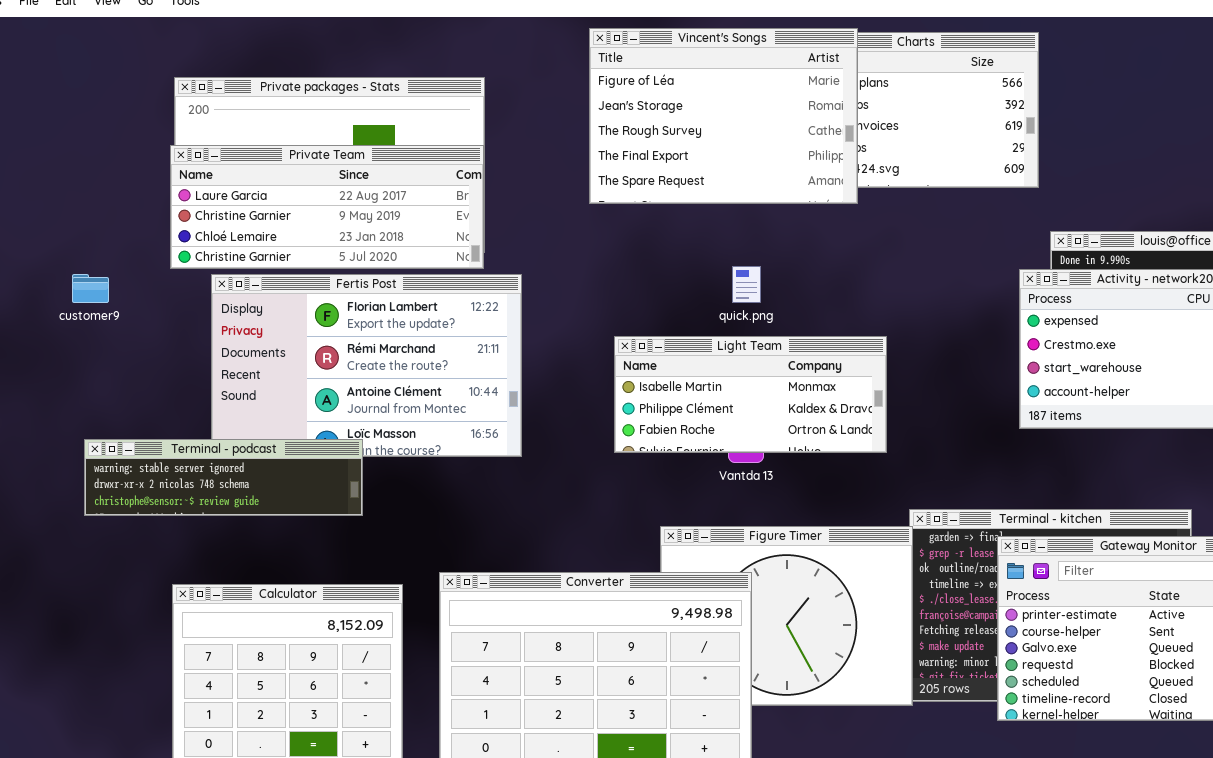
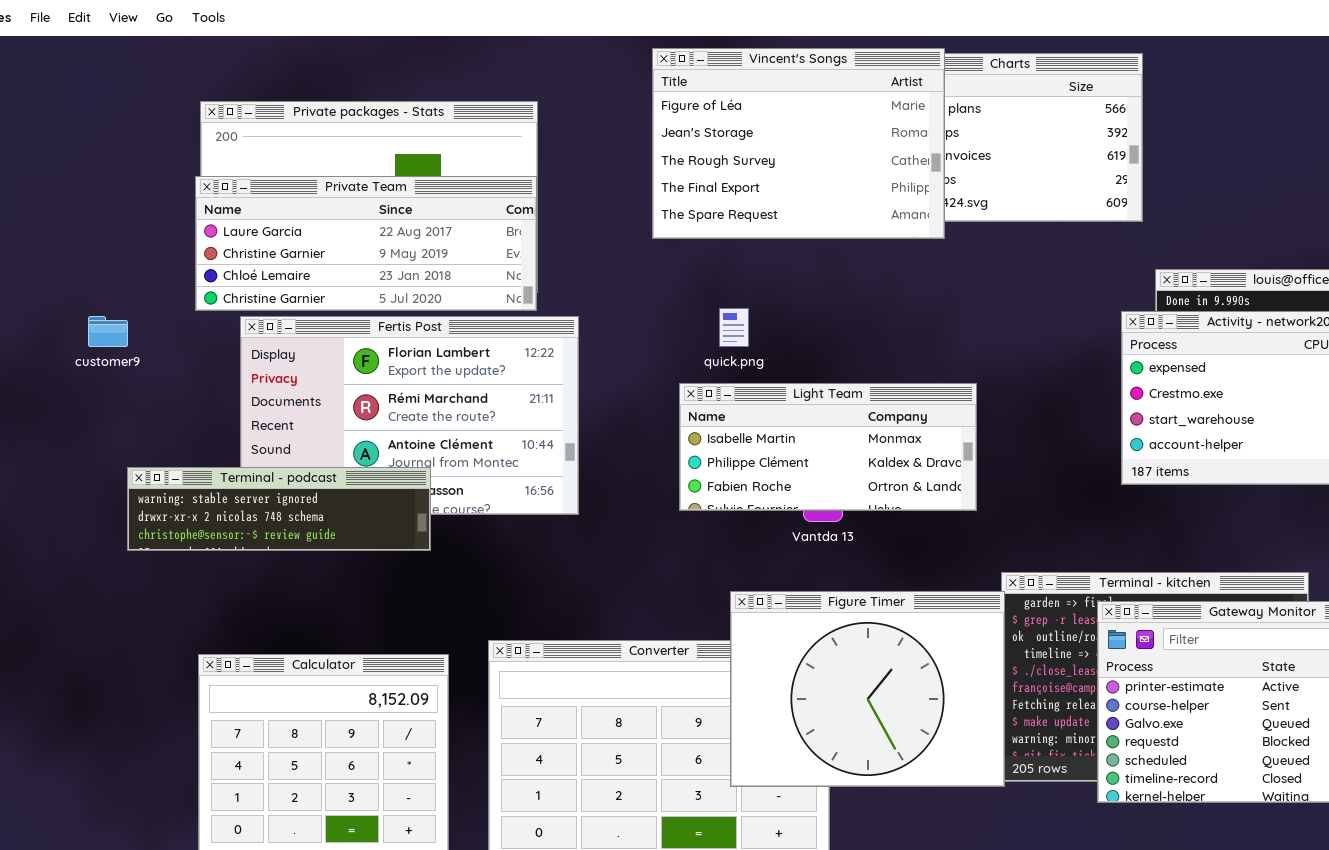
quick.png: [732,266,761,303] -> [719,308,749,347], moved
Terminal - podcast: [84,439,363,516] -> [127,467,431,551], moved
Figure Timer: [660,526,913,706] -> [730,591,1005,787], raised

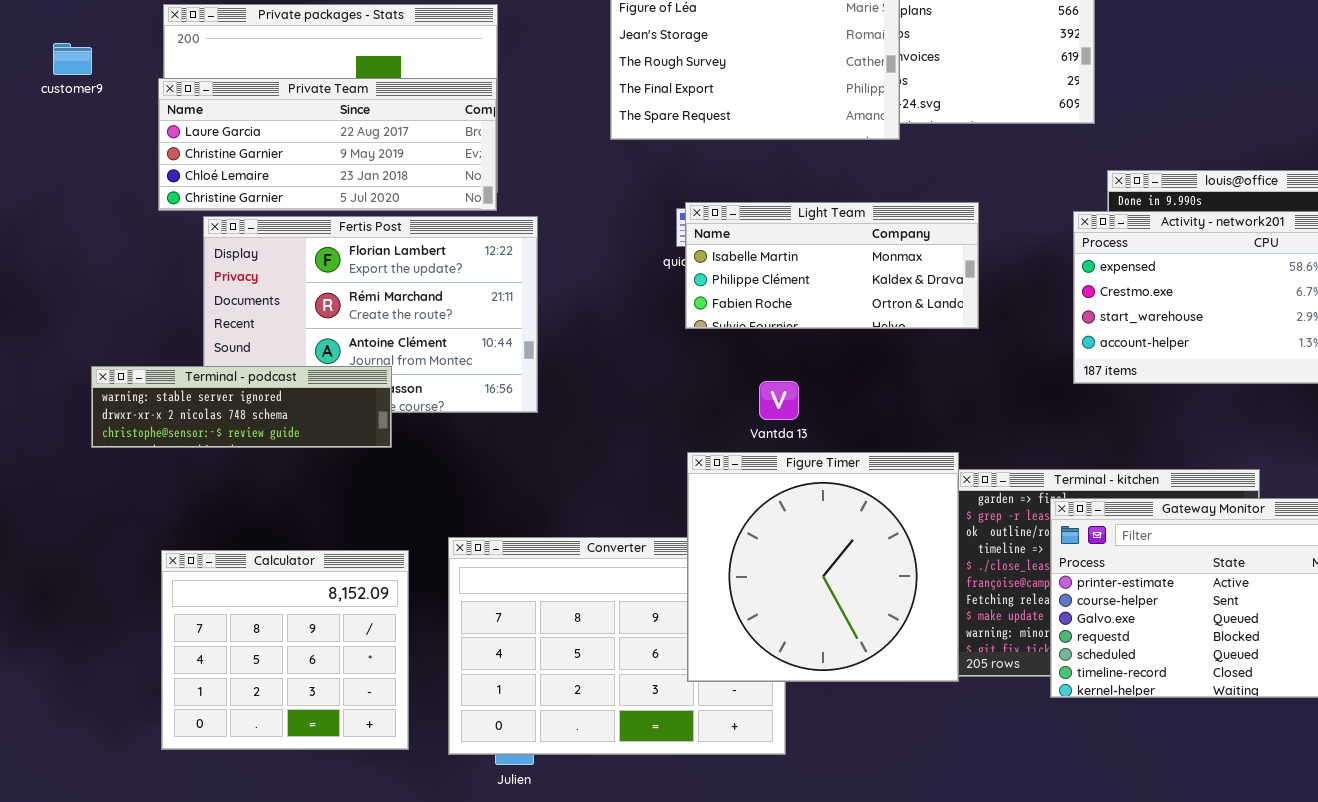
customer9: [88,316,128,347] -> [53,43,92,75], moved
Light Team: [679,383,977,511] -> [685,202,979,329], moved
Figure Timer: [730,591,1005,787] -> [687,452,959,682], resized

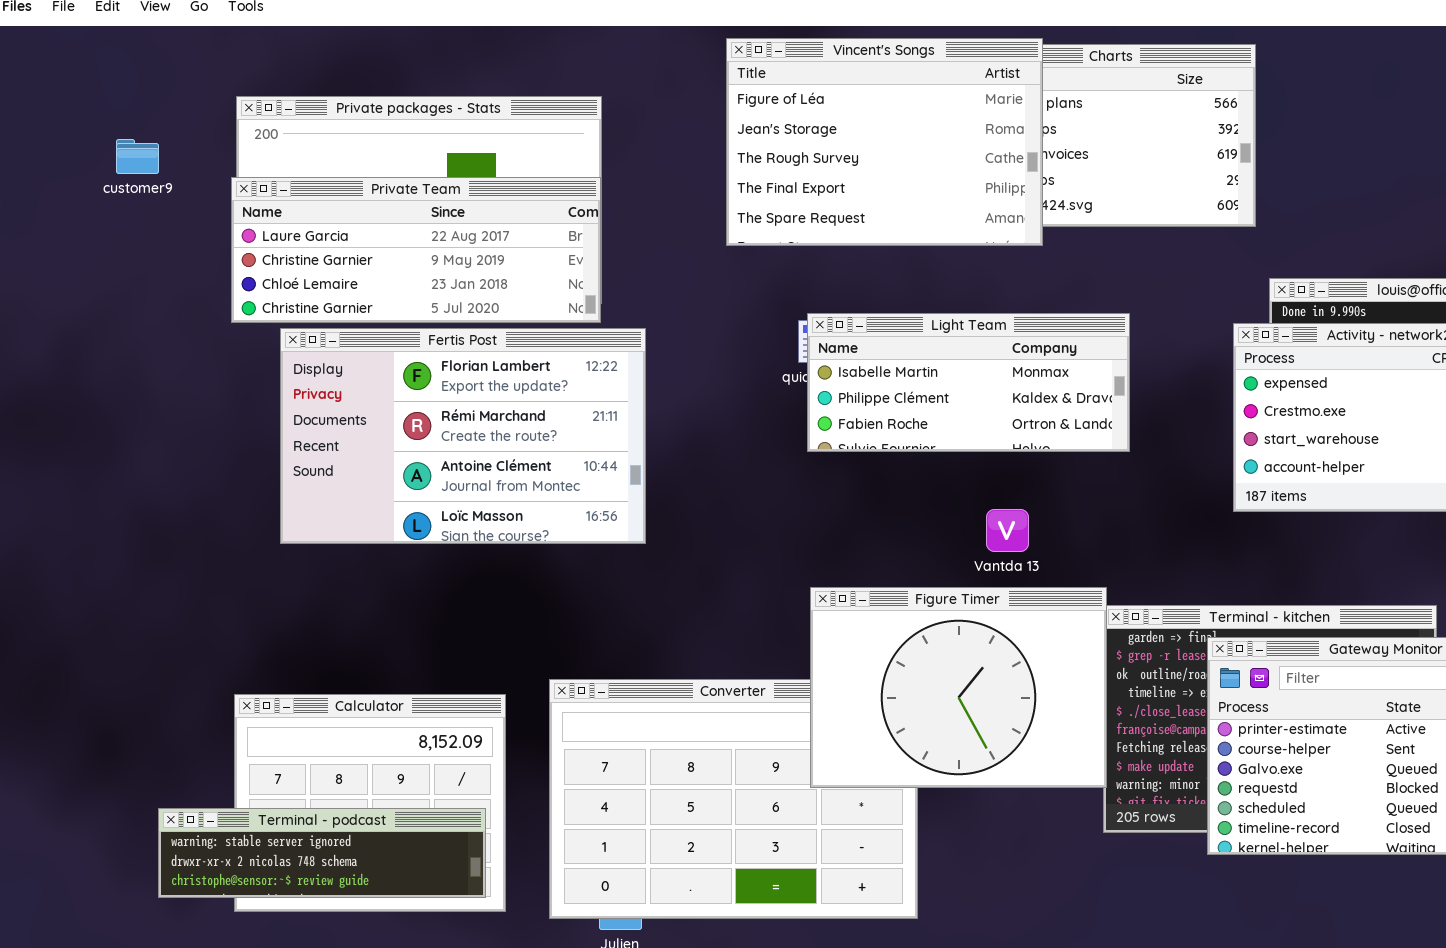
Terminal - podcast: [91,366,392,448] -> [158,808,486,898], moved
Vantda 13: [759,381,799,420] -> [986,509,1029,552], moved
Figure Timer: [687,452,959,682] -> [810,587,1107,788], resized

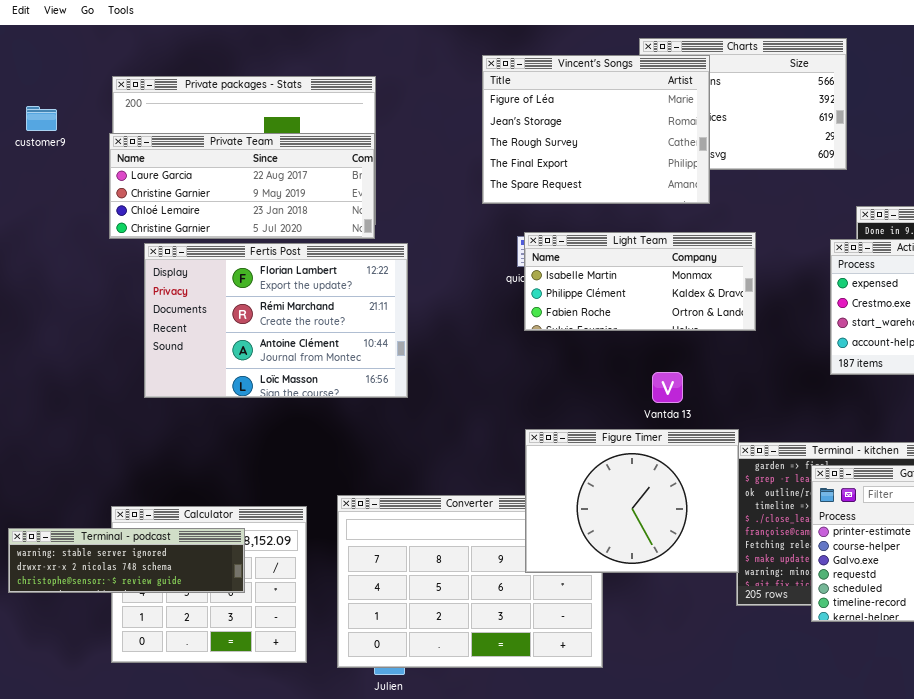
Vincent's Songs: [726,38,1043,246] -> [482,55,710,204], moved
Terminal - podcast: [158,808,486,898] -> [8,528,245,593], moved

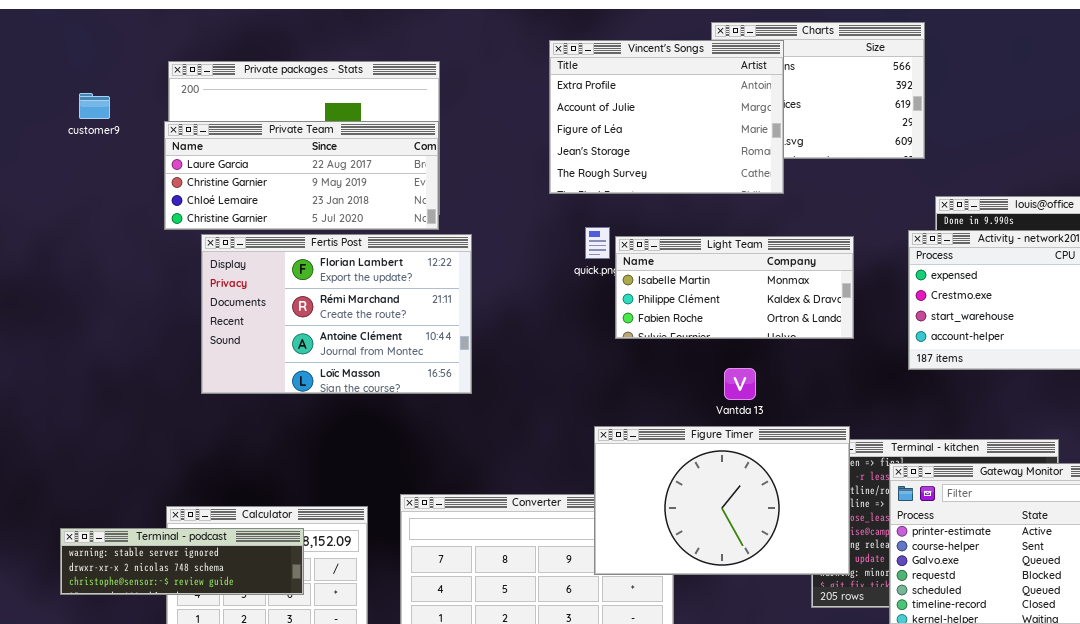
Vincent's Songs: [482,55,710,204] -> [549,40,784,194], scrolled up 2 rows
Light Team: [524,232,756,331] -> [615,236,854,339], moved
Figure Timer: [525,429,739,573] -> [594,426,850,575], resized

